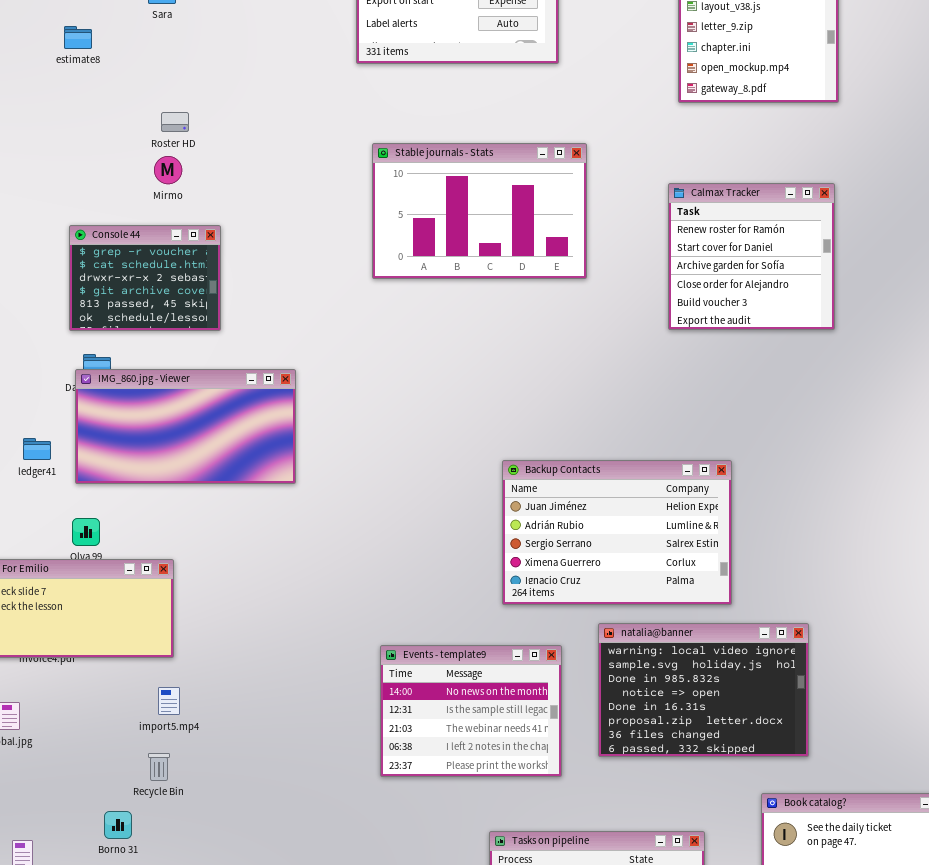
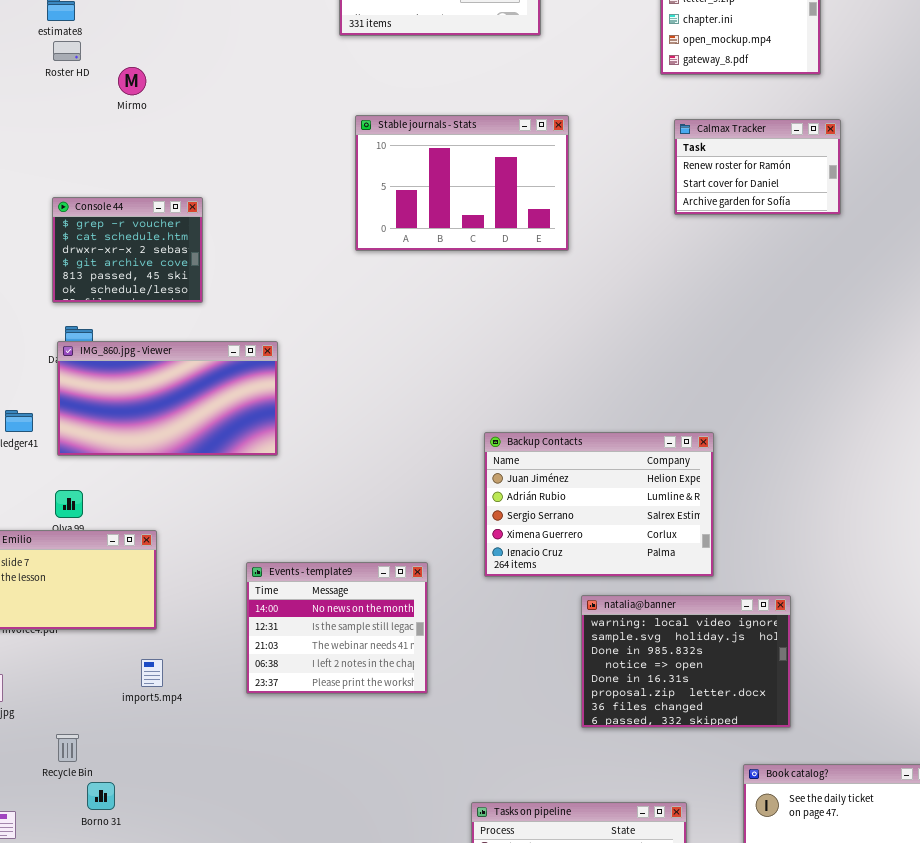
Roster HD: [161,112,189,132] -> [53,41,81,61], moved
Mirmo: [154,156,182,184] -> [118,67,146,95], moved
Calmax Tracker: [668,183,835,330] -> [674,119,841,215], moved, resized
Events - template9: [380,645,562,777] -> [246,562,428,694], moved
Recycle Bin: [148,753,170,781] -> [56,734,79,762], moved

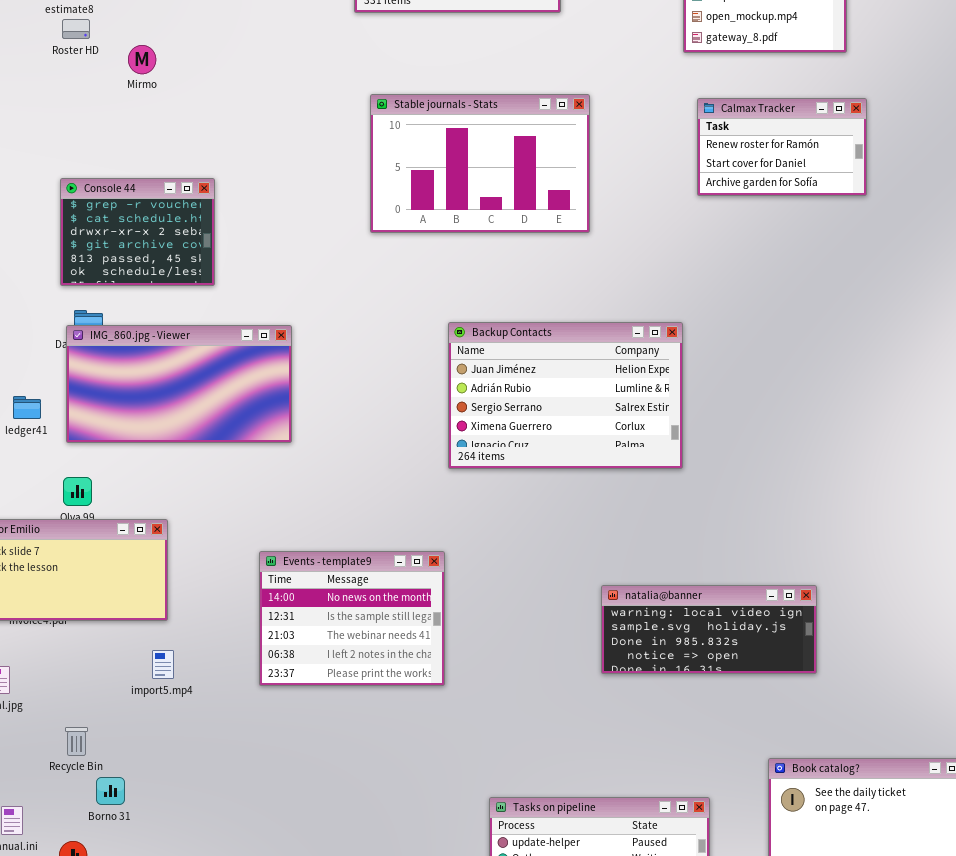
Backup Contacts: [484,432,714,577] -> [448,322,683,469], moved
natalia@banner: [581,595,791,728] -> [601,585,817,674], resized

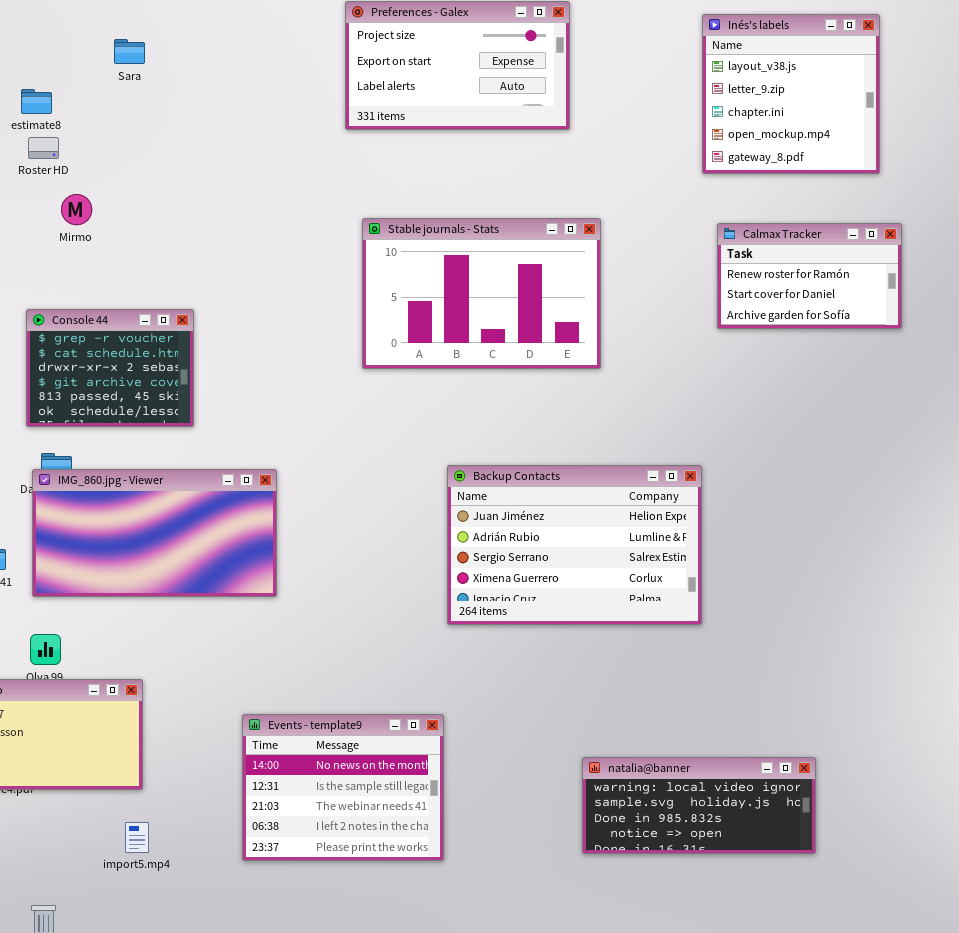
Mirmo: [128,45,156,74] -> [61,194,92,225], moved
natalia@banner: [601,585,817,674] -> [582,757,816,854], moved

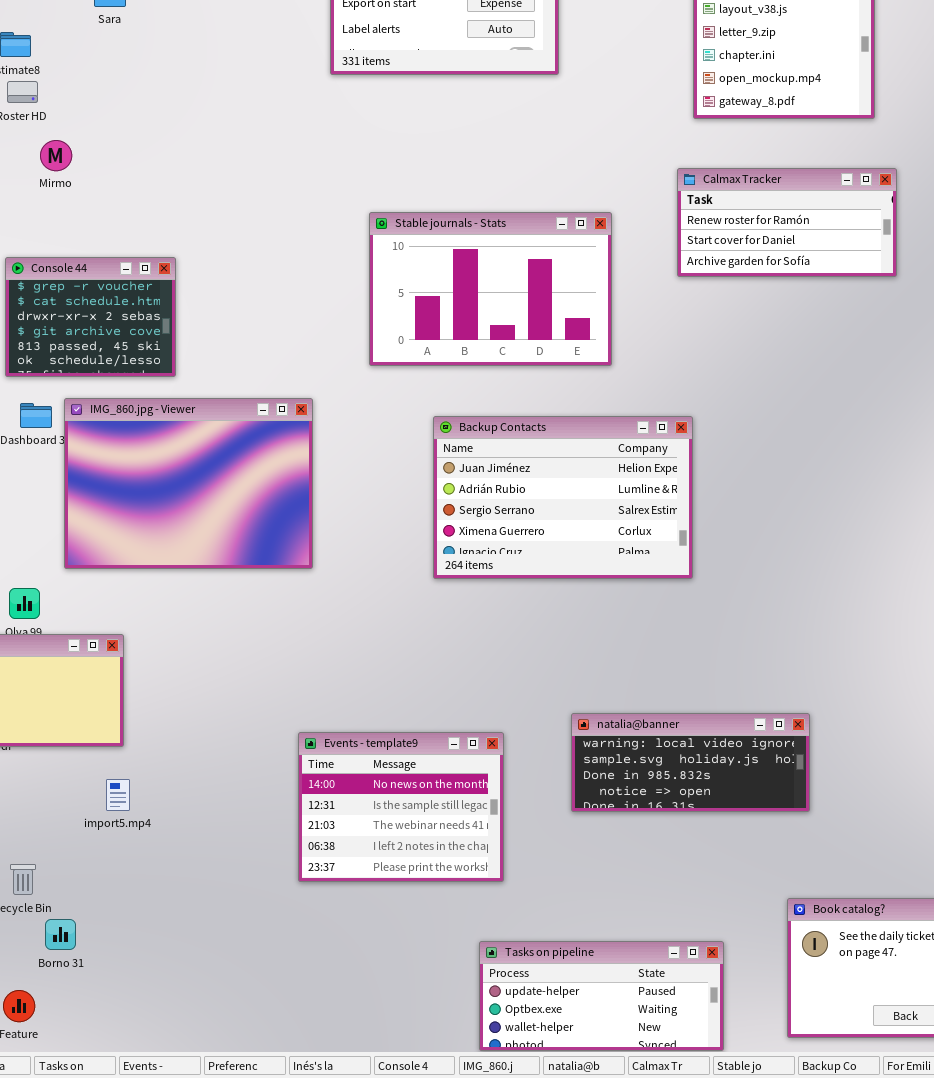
Stable journals - Stats: [362,218,601,369] -> [369,212,612,366], moved
Calmax Tracker: [717,223,902,329] -> [677,168,897,277], resized
IMG_860.jpg - Viewer: [32,469,277,597] -> [64,398,313,569], moved, resized
Events - template9: [242,714,444,861] -> [298,732,504,882], moved

